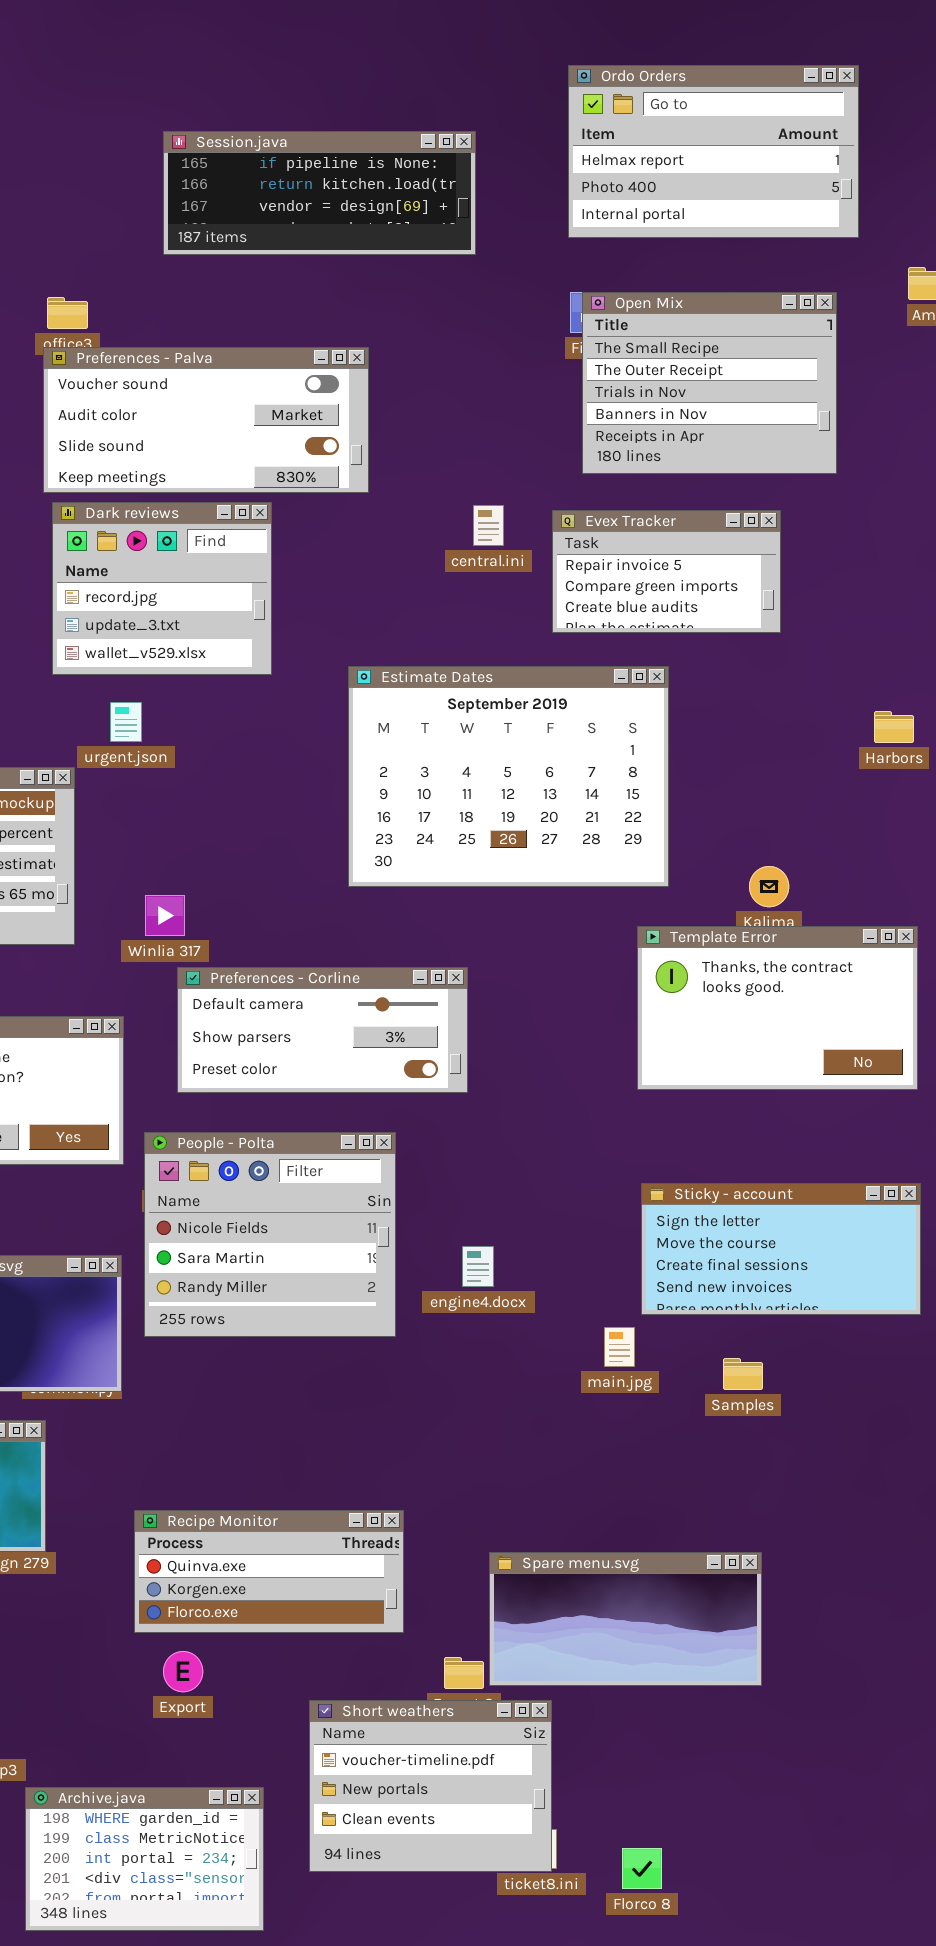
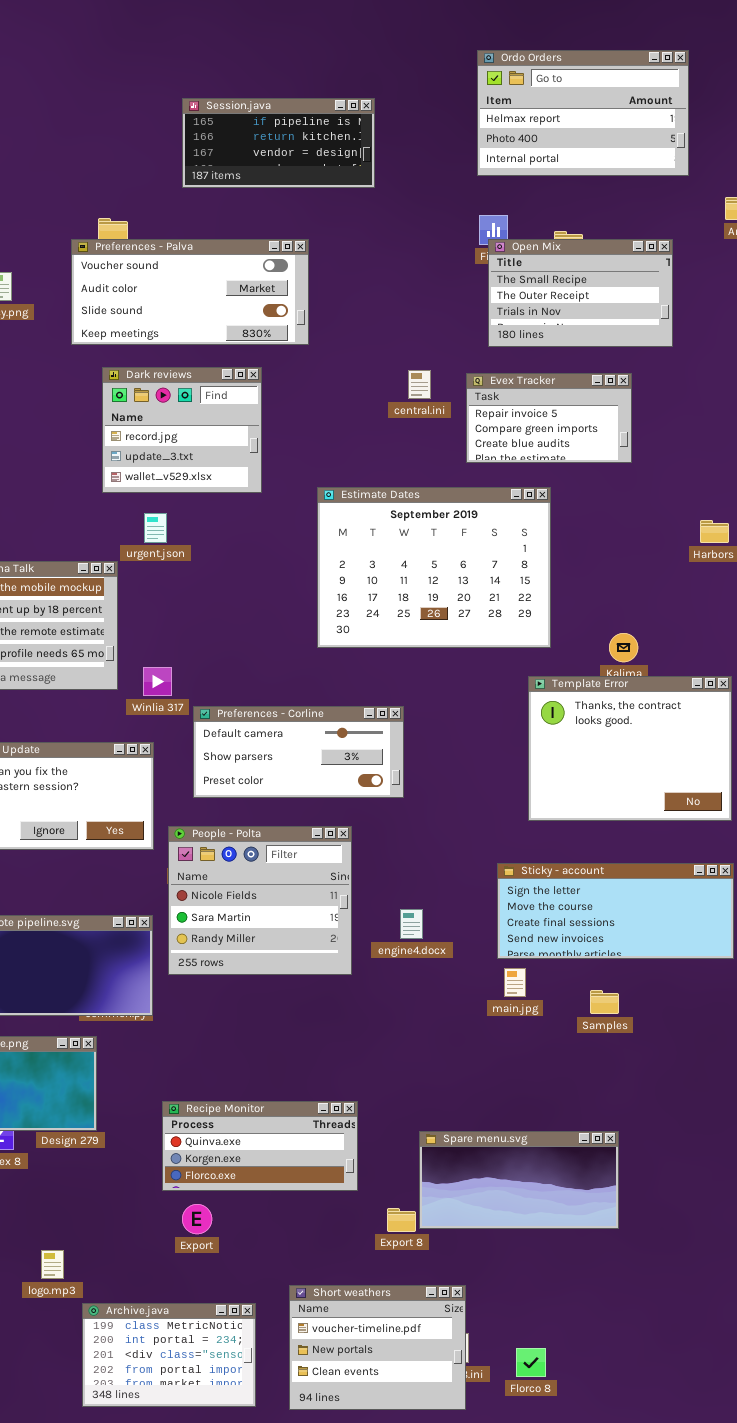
Session.java: [163,131,476,255] -> [182,98,375,188], resized
Open Mix: [582,292,837,474] -> [488,239,673,347], resized
Preferences - Palva: [43,347,369,493] -> [71,239,309,345], moved
Winlia 317: [145,895,185,936] -> [143,667,172,696], moved
Template Error: [637,926,918,1090] -> [528,676,732,821], resized
Sticky - account: [641,1183,921,1315] -> [497,863,734,959], resized
Short weathers: [309,1700,552,1872] -> [289,1285,466,1410], moved
Archive.java: [25,1787,264,1931] -> [82,1303,256,1407], scrolled down 1 row

